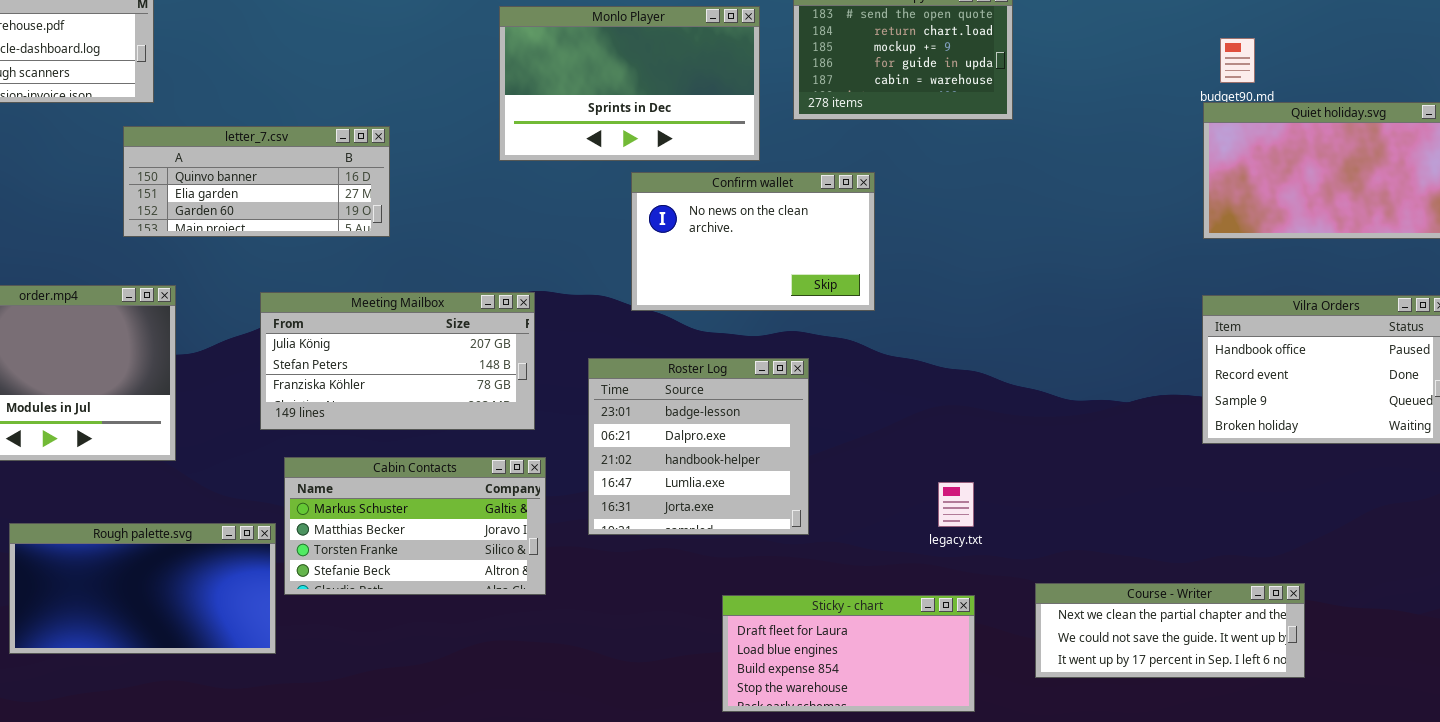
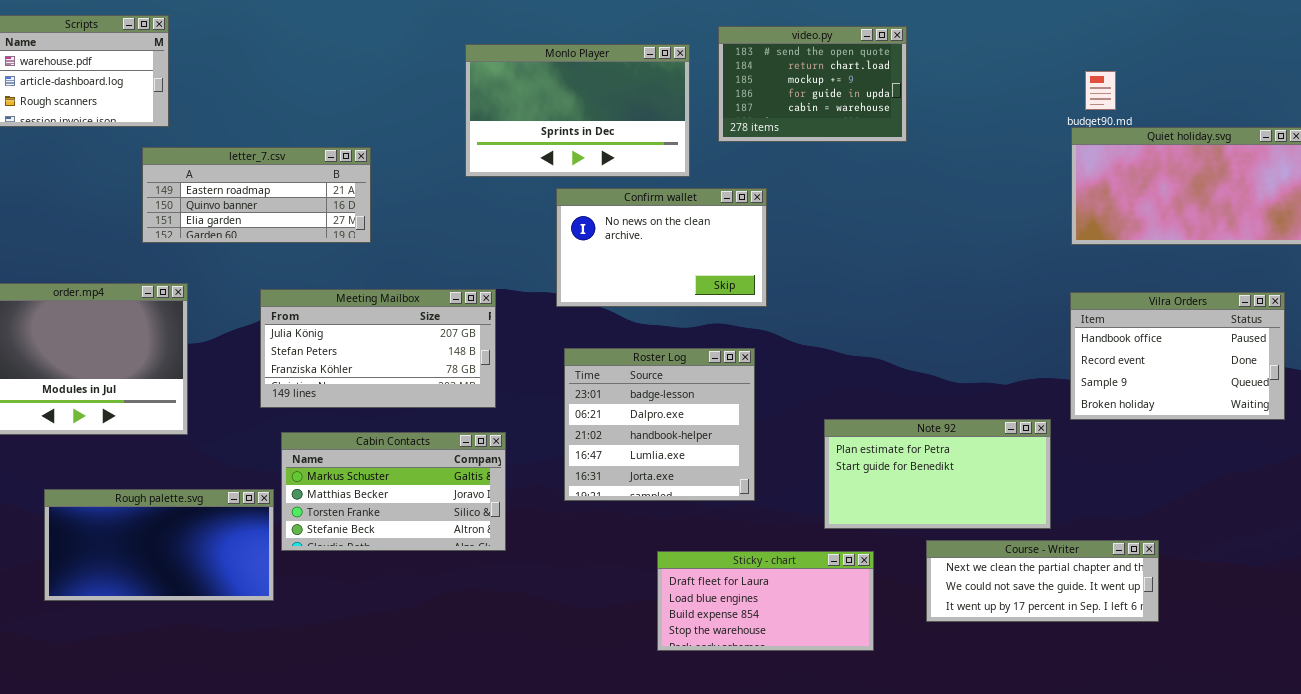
letter_7.csv: [123,126,390,237] -> [142,147,371,243], scrolled up 1 row
Confirm wallet: [631,172,875,311] -> [556,188,767,307], moved
Roster Log: [588,358,809,535] -> [564,348,755,501], moved
Note 92: none -> [824,419,1051,529], opened

